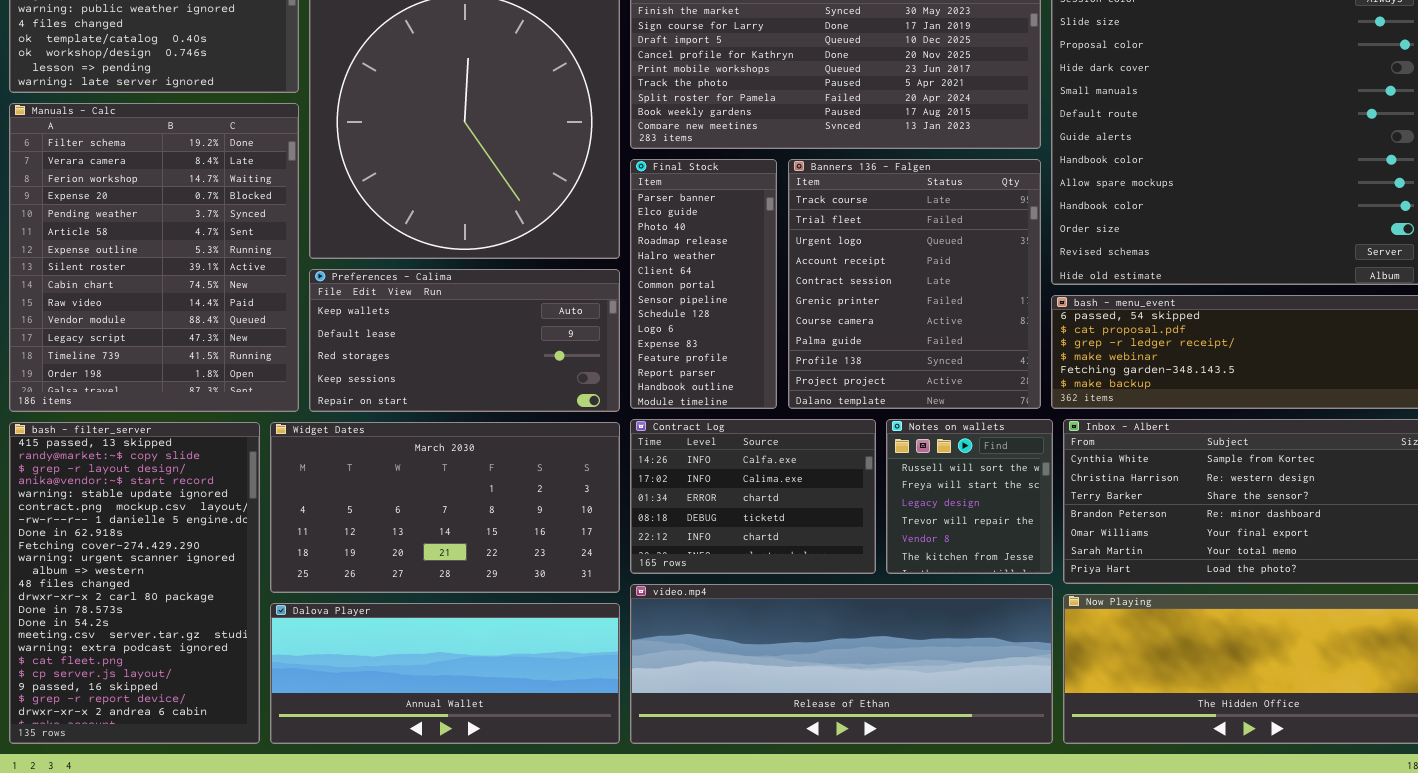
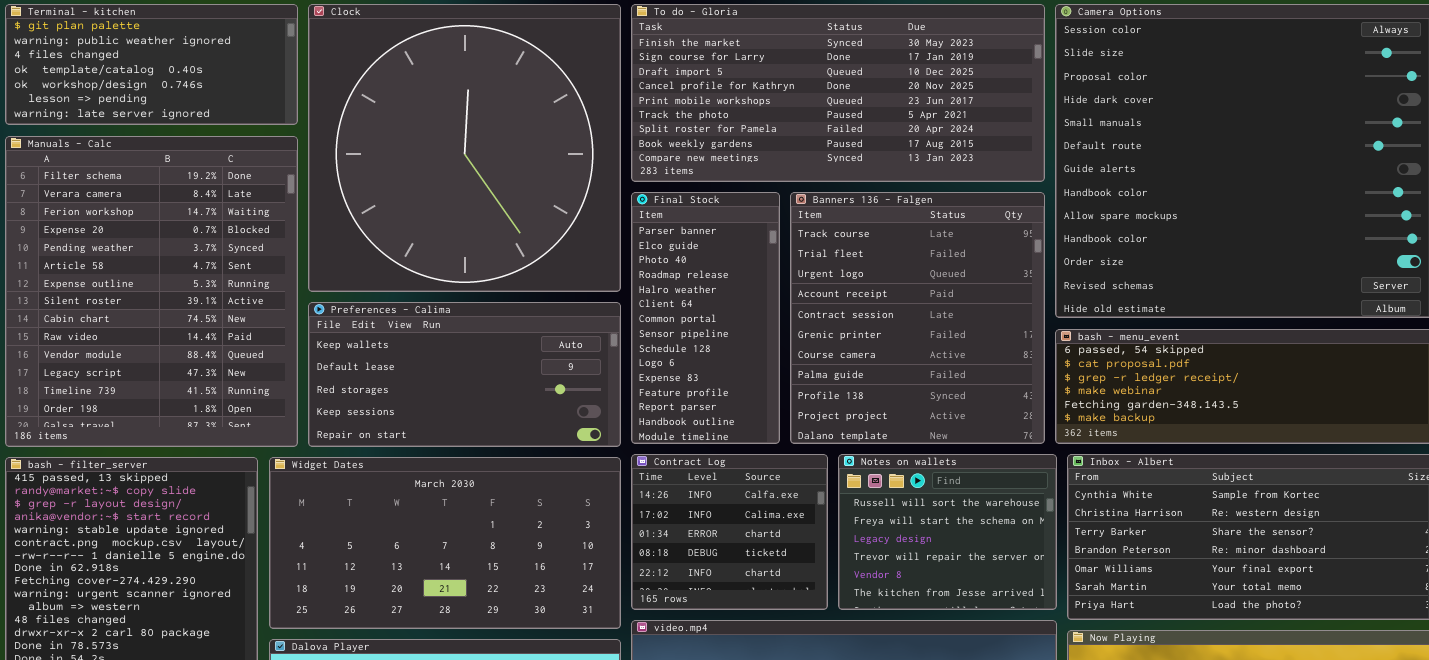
Contract Log: [630,419,876,574] -> [631,454,828,610], resized
Notes on wallets: [886,419,1053,574] -> [838,454,1057,610], resized

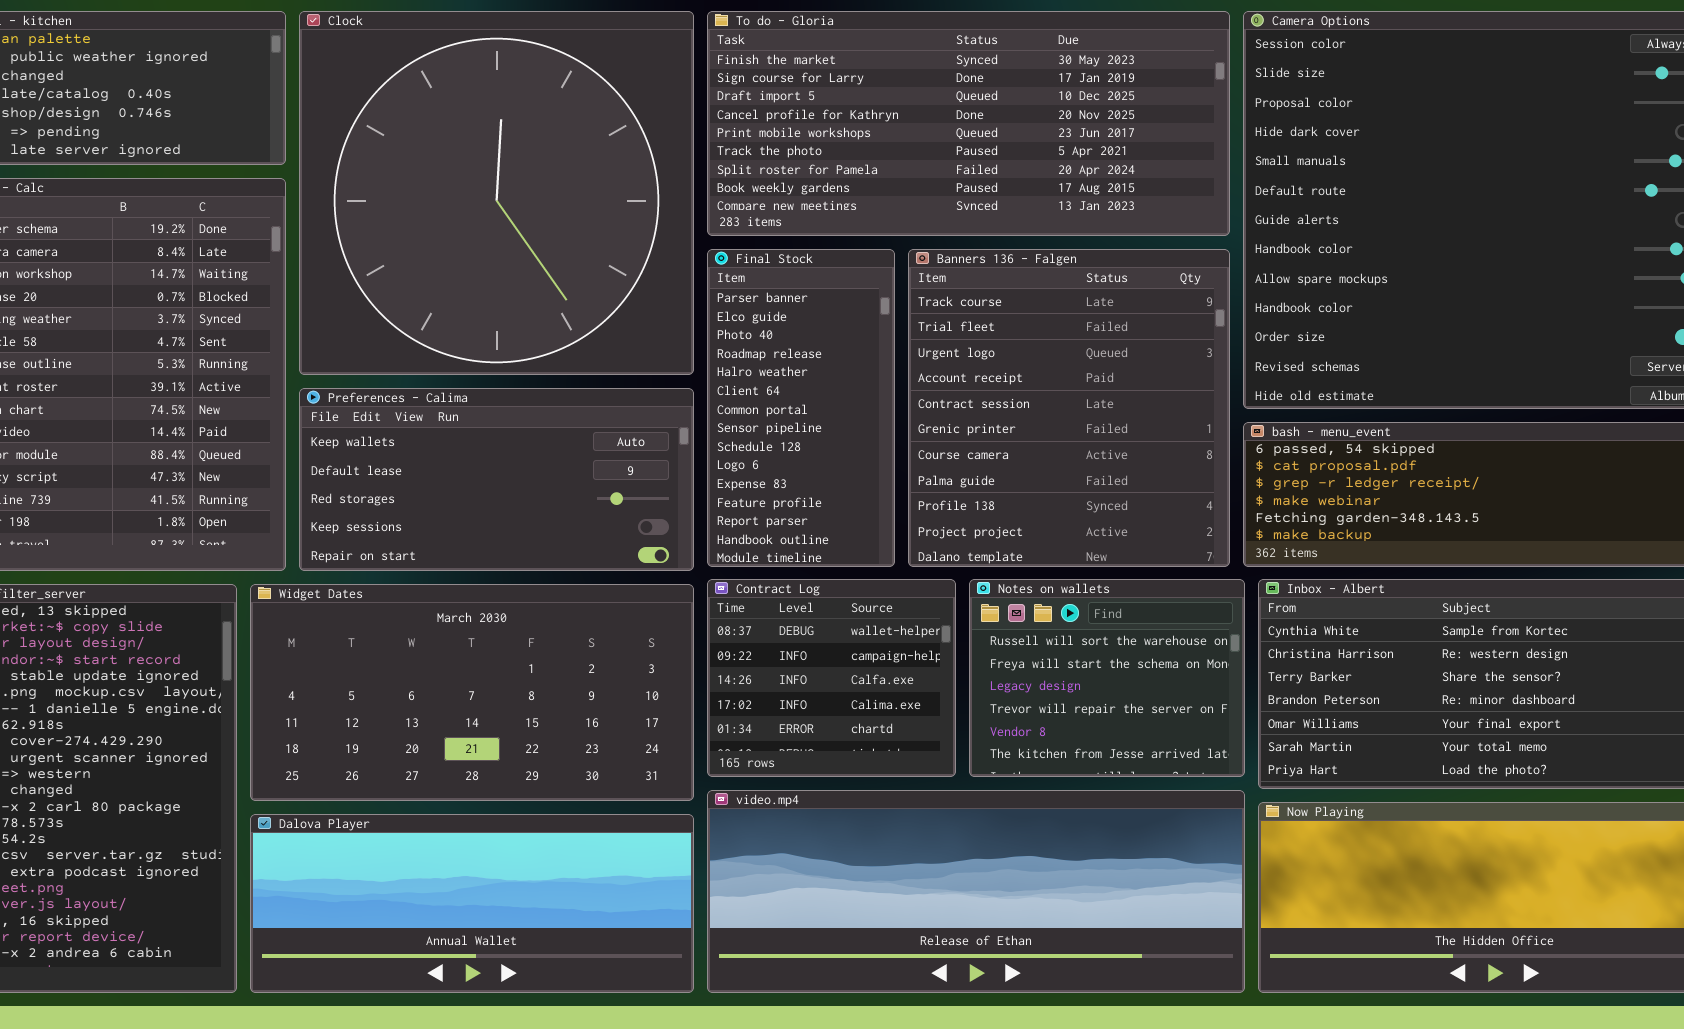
Contract Log: [631,454,828,610] -> [707,579,956,777], scrolled up 2 rows

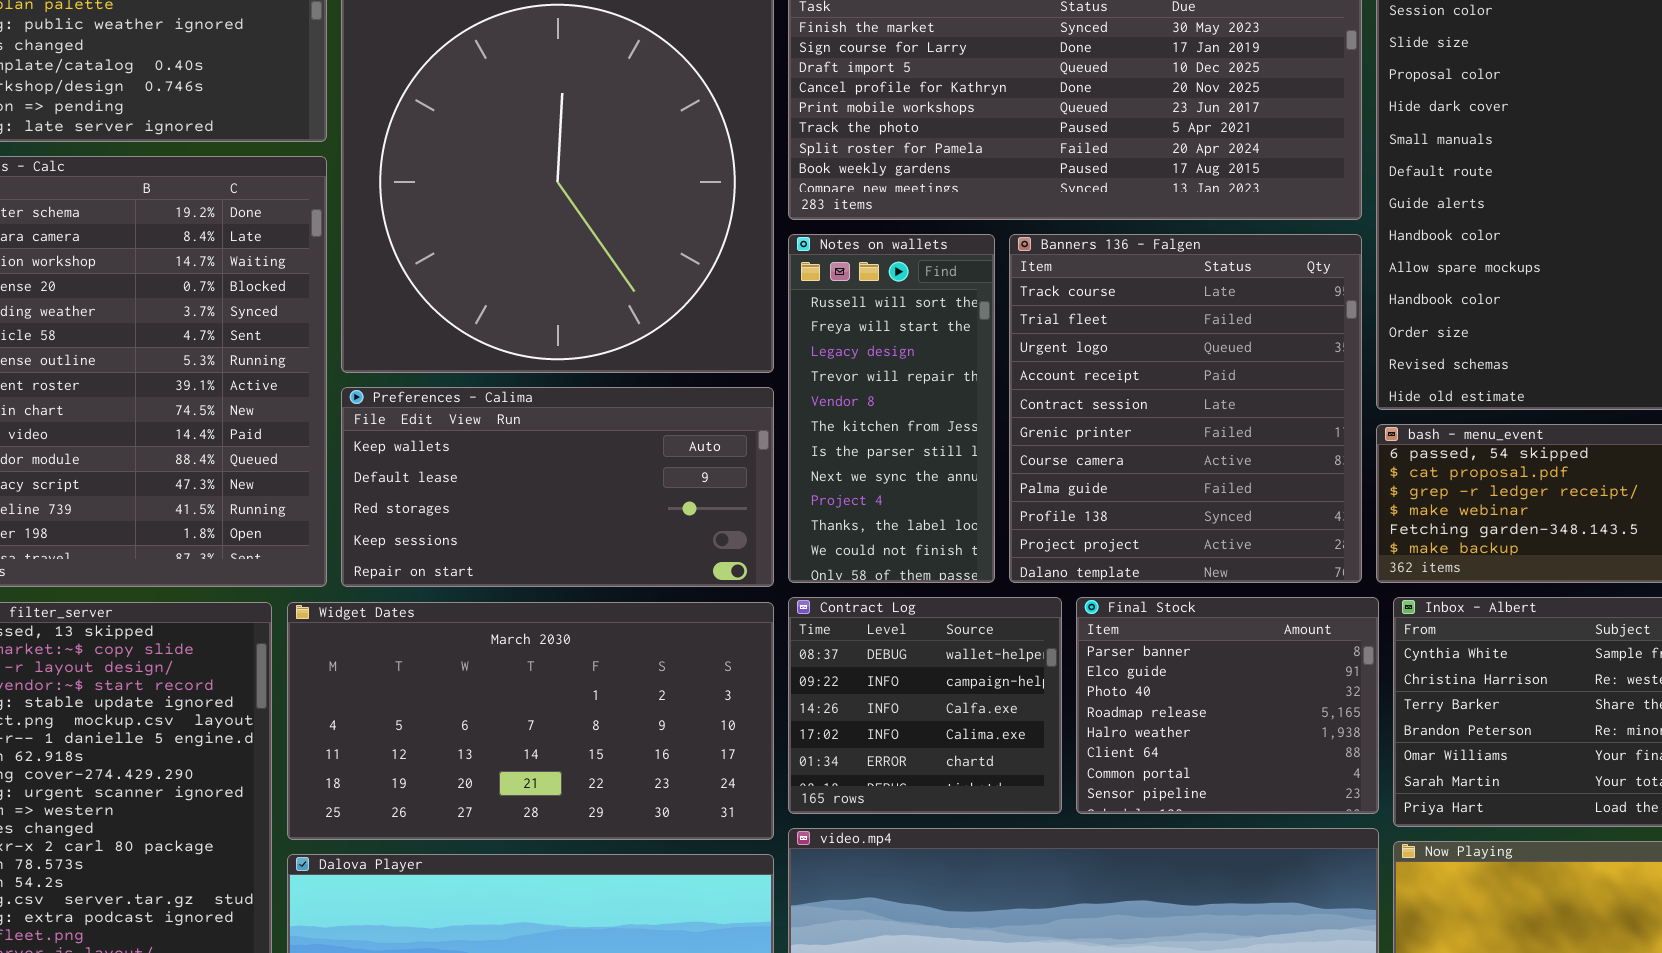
Final Stock: [707,249,895,567] -> [1076,597,1379,814], moved, resized
Notes on wallets: [969,579,1245,777] -> [788,234,995,583], moved, resized

